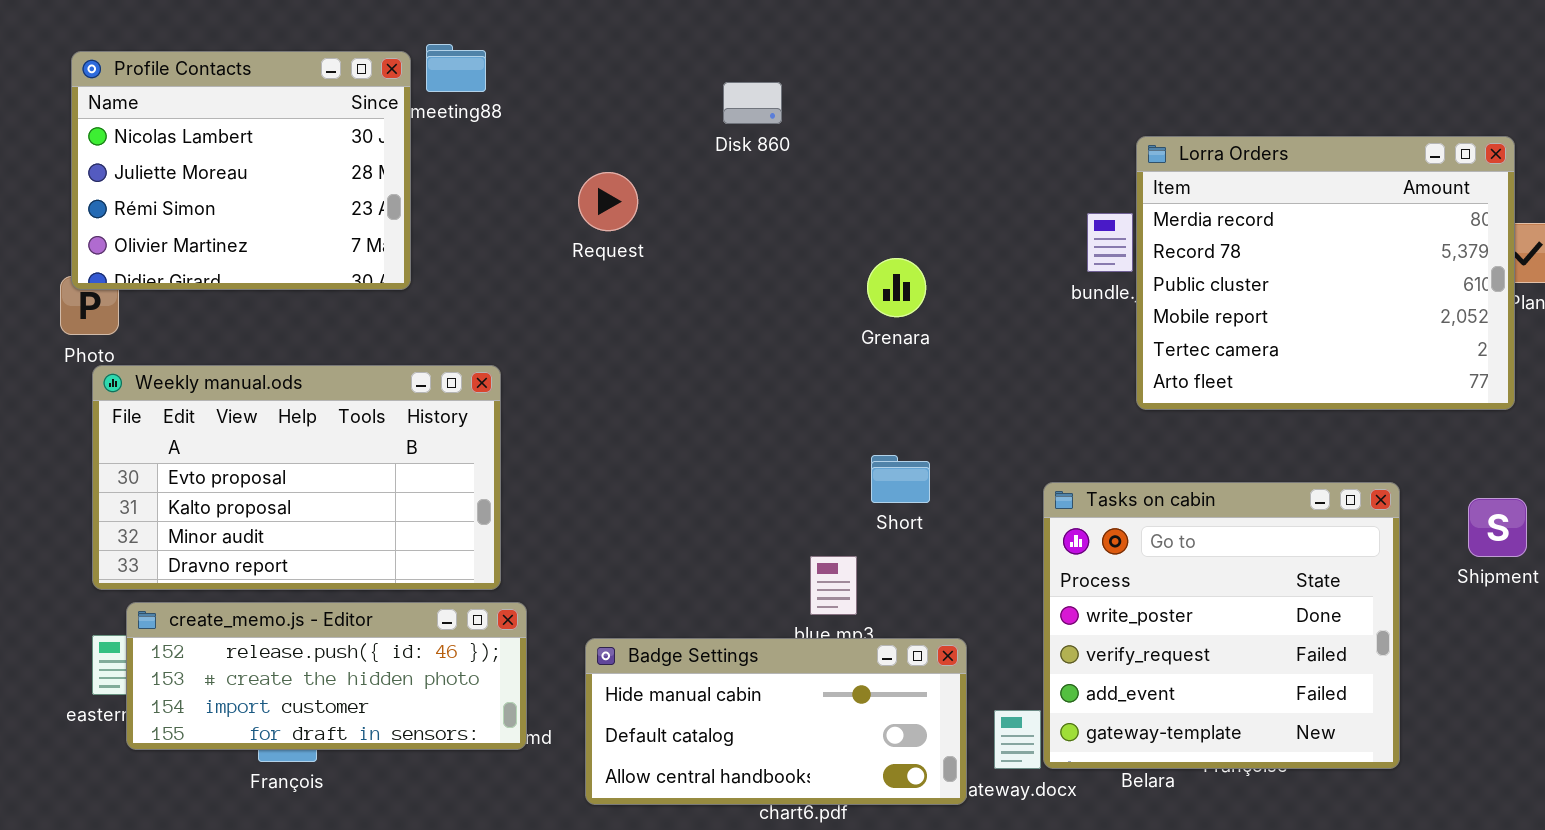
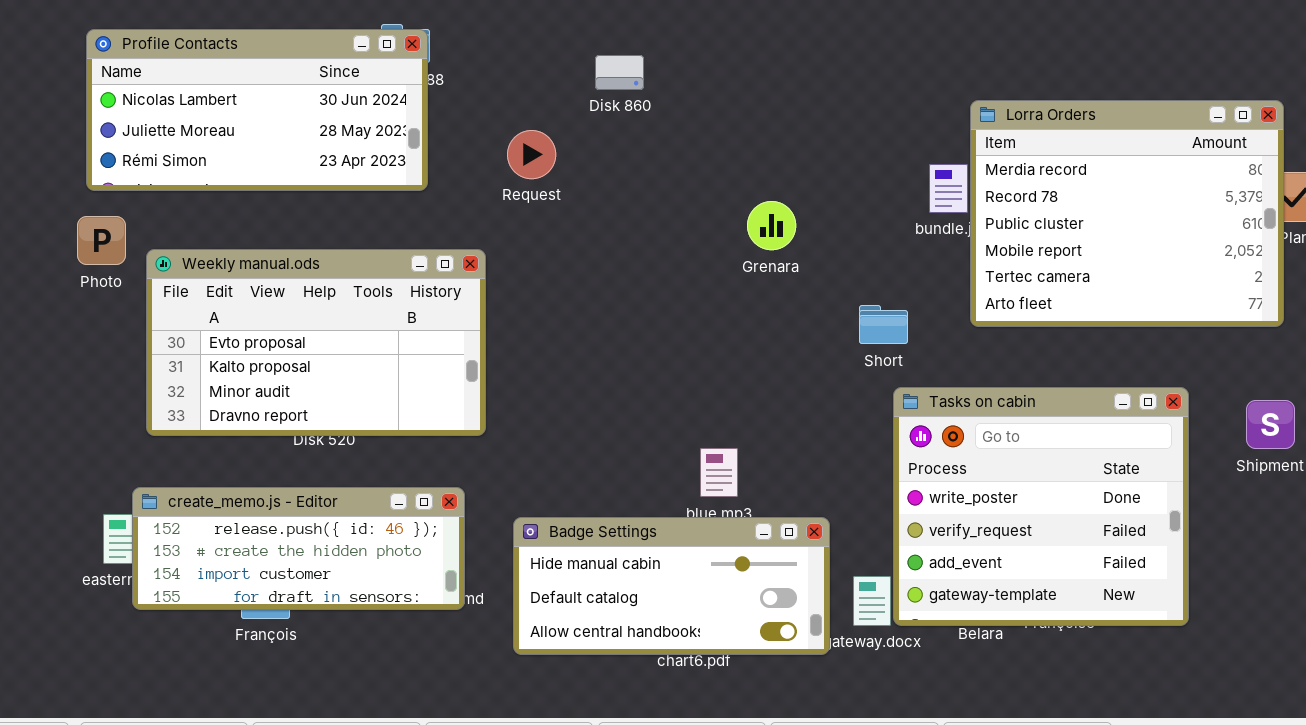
Profile Contacts: [71,51,411,290] -> [86,29,428,191], resized
Disk 860: [723,82,782,124] -> [595,55,644,90], moved
Weekly manual.ods: [92,365,501,590] -> [146,249,486,436], moved
Short: [871,455,930,503] -> [859,305,908,344], moved

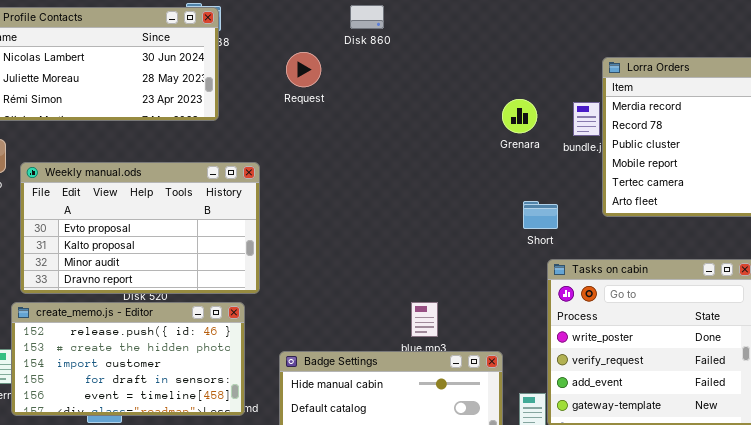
Disk 860: [595,55,644,90] -> [350,5,384,29], moved
Request: [507,130,556,179] -> [286,52,321,87], moved
Grenara: [747,201,796,250] -> [502,99,537,133], moved
create_memo.js - Editor: [132,487,465,610] -> [11,302,245,416], resized

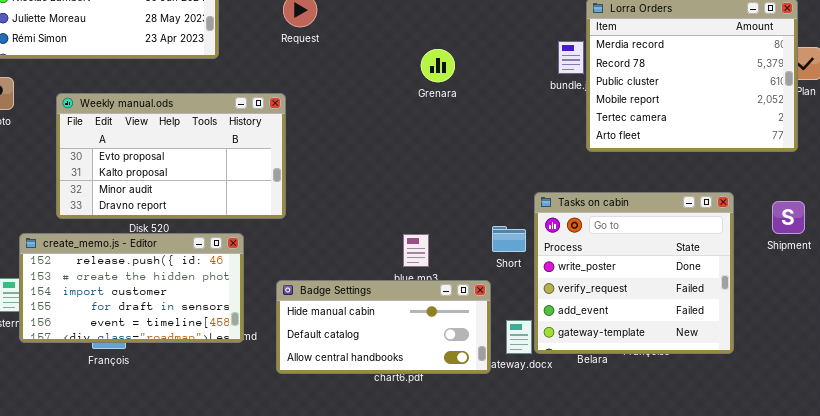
Grenara: [502,99,537,133] -> [421,49,455,82], moved
Weekly manual.ods: [20,162,260,294] -> [56,93,286,219], moved
Short: [523,201,558,229] -> [492,226,526,252], moved

